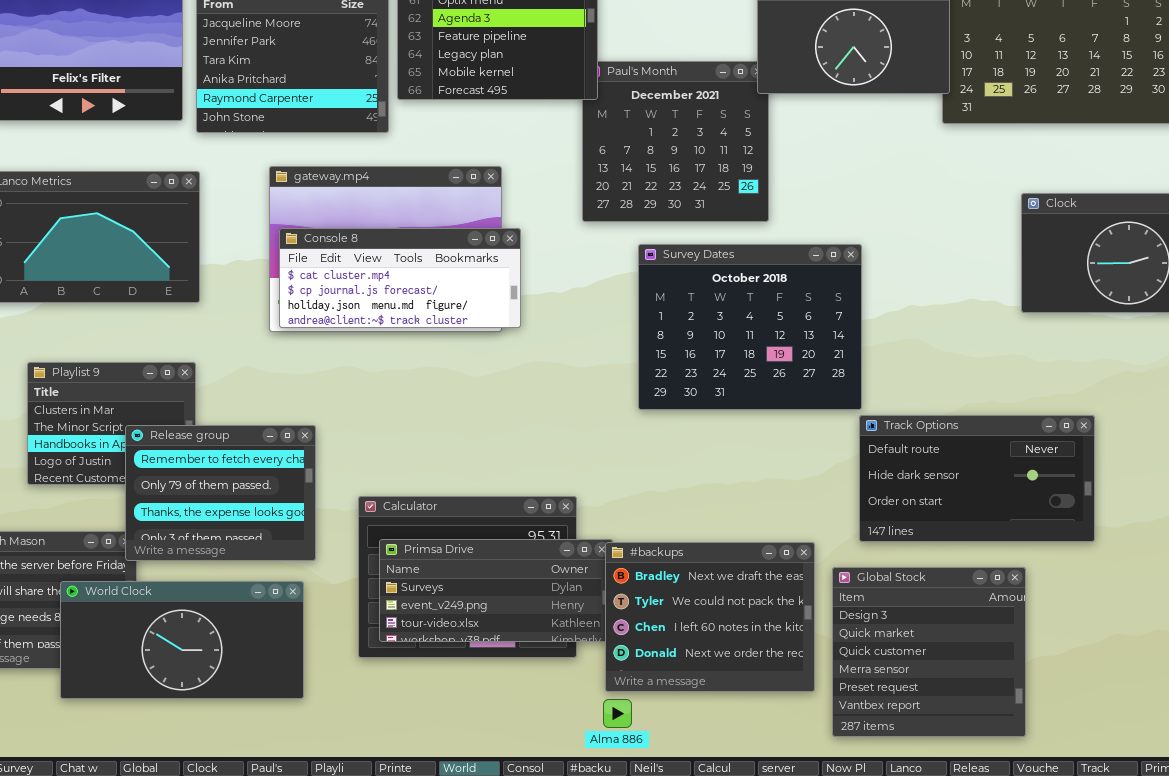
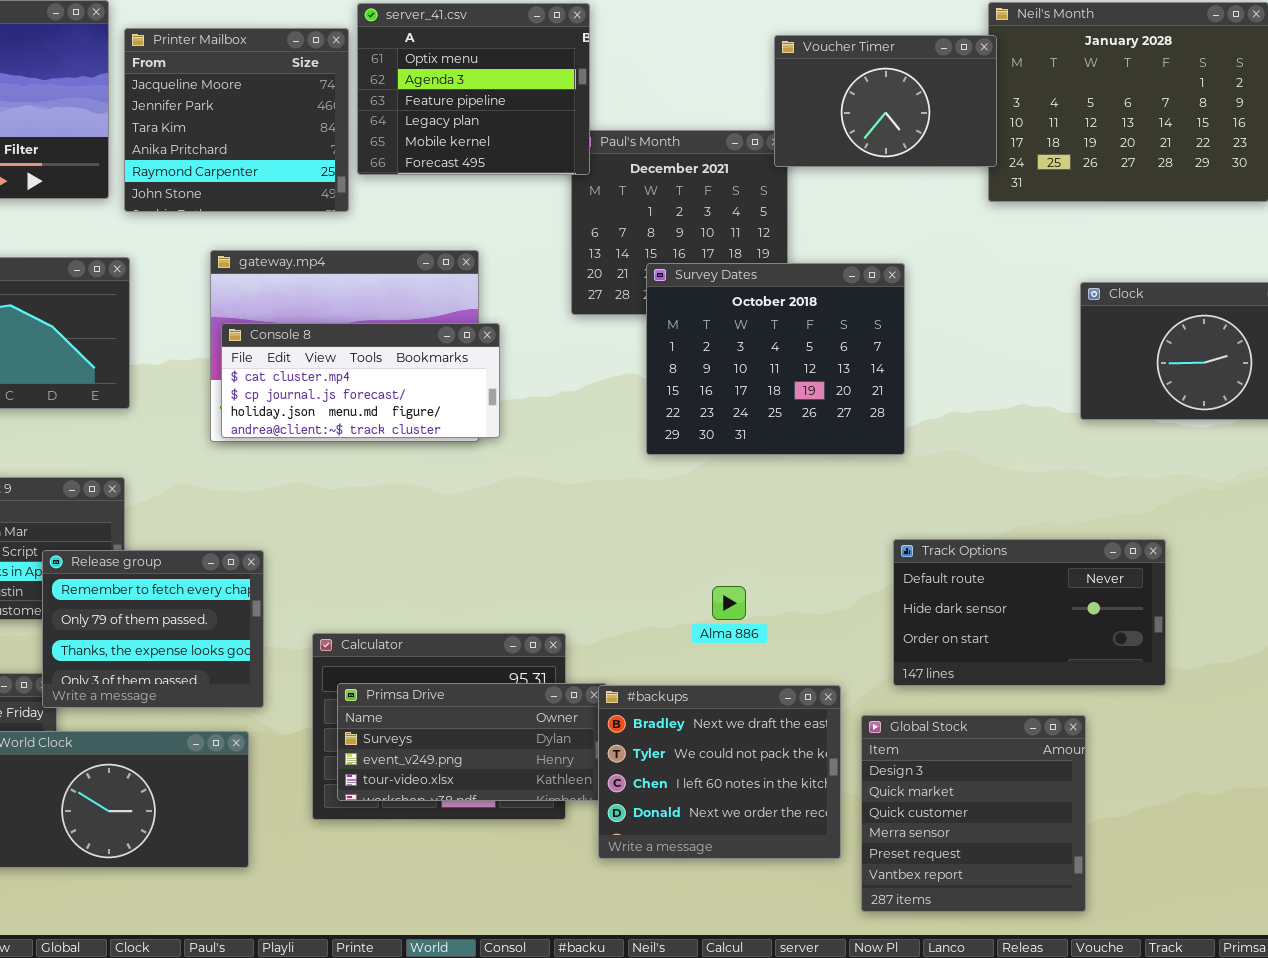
Survey Dates: [638,244,862,410] -> [646,263,905,455], moved
Alma 886: [603,699,632,728] -> [712,586,746,620], moved

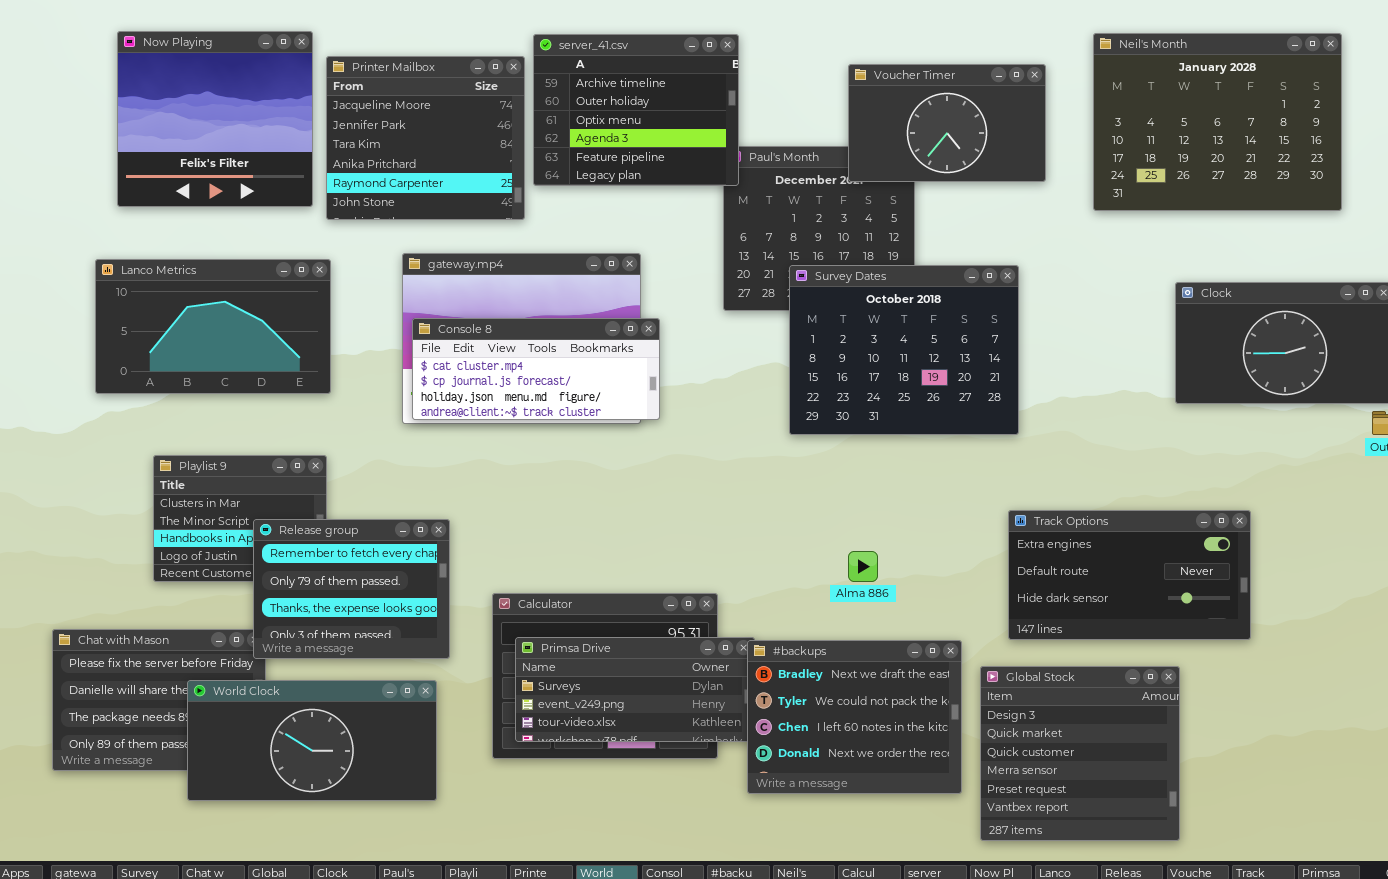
server_41.csv: [357,3,590,175] -> [533,34,739,186], scrolled up 2 rows
Voucher Timer: [774,35,997,167] -> [848,64,1046,182], moved
Track Options: [893,539,1166,686] -> [1008,510,1251,640], scrolled up 1 row

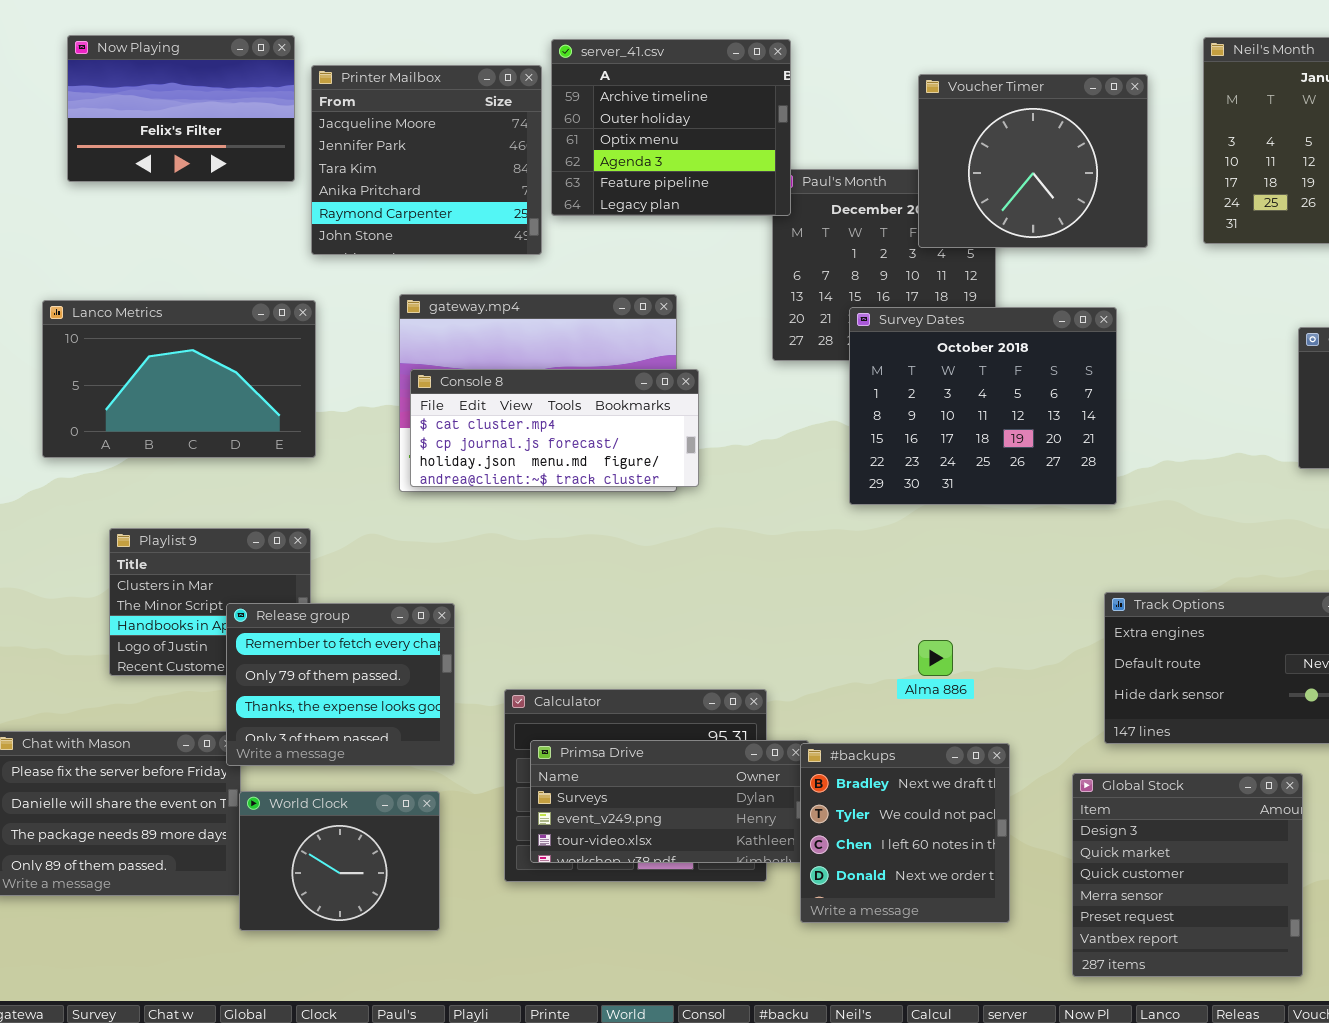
Now Playing: [117,31,313,207] -> [67,35,295,182], resized
Voucher Timer: [848,64,1046,182] -> [918,74,1148,248], resized
#backups: [747,640,962,794] -> [800,743,1010,923], resized
World Clock: [187,680,437,801] -> [239,791,440,931], resized

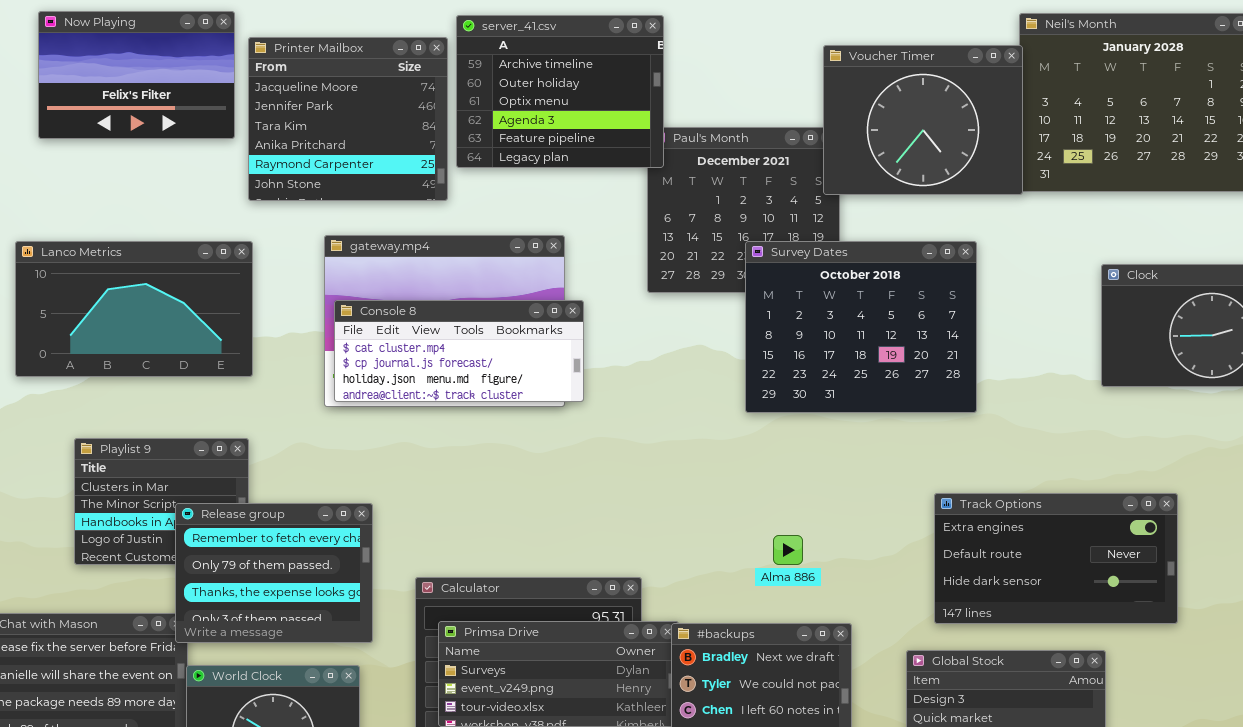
Voucher Timer: [918,74,1148,248] -> [823,45,1023,195], moved
Survey Dates: [849,307,1117,505] -> [745,241,977,413], moved

